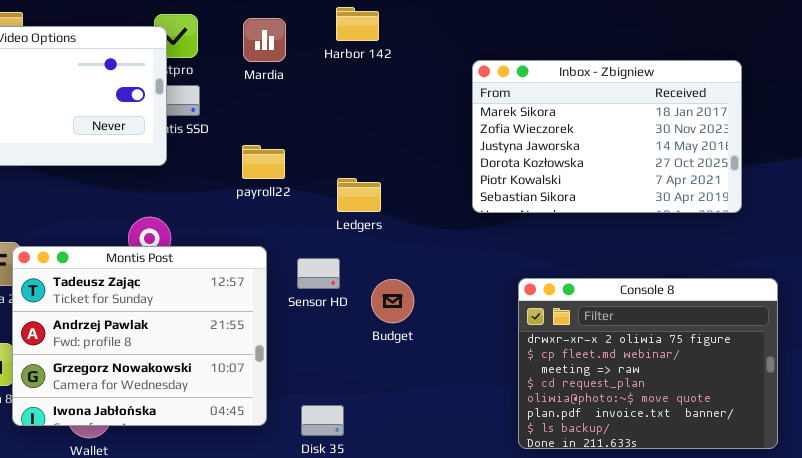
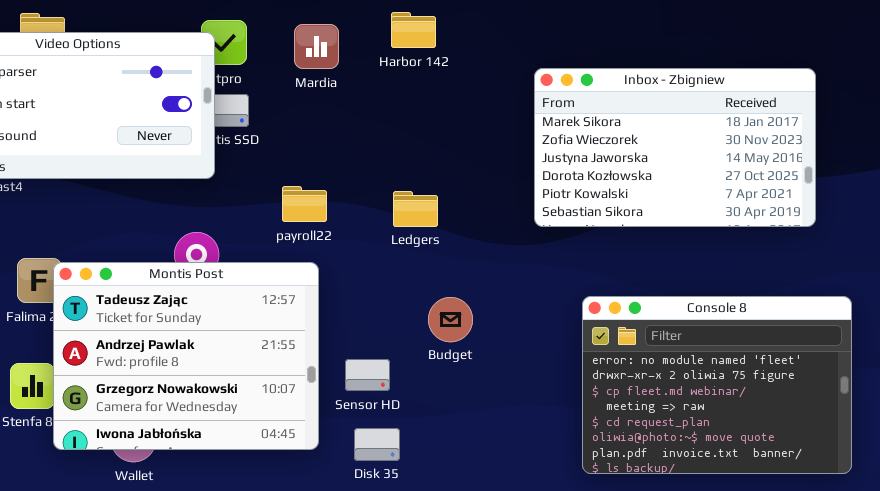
payroll22: [242,145,285,179] -> [282,186,327,222], moved
Sensor HD: [297,258,340,289] -> [345,359,390,391], moved
Console 8: [518,278,778,449] -> [582,296,852,474], scrolled up 1 row

